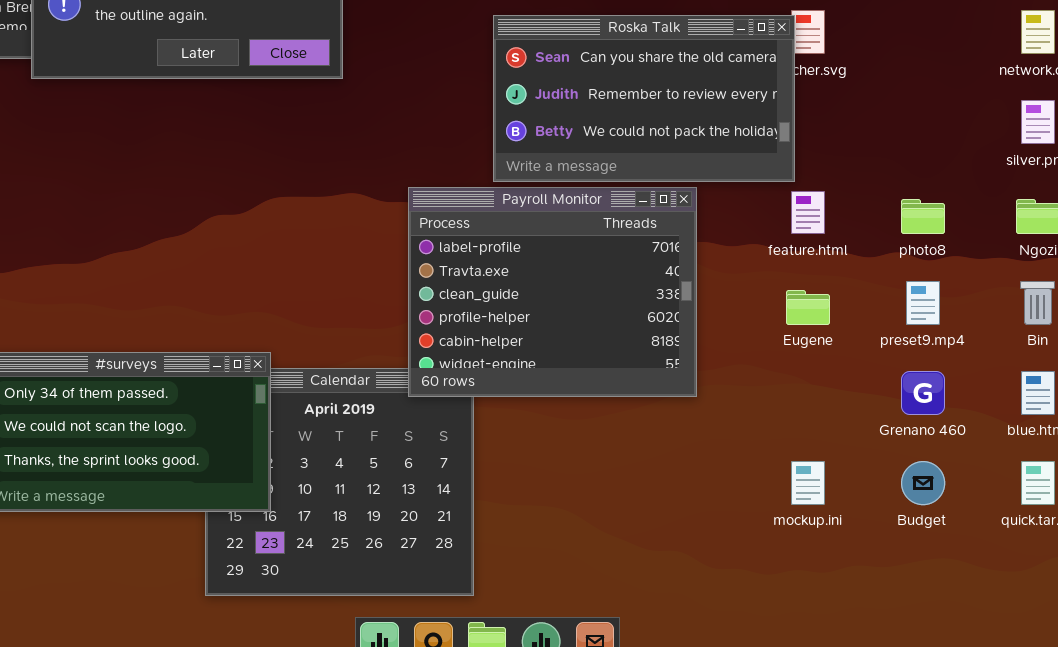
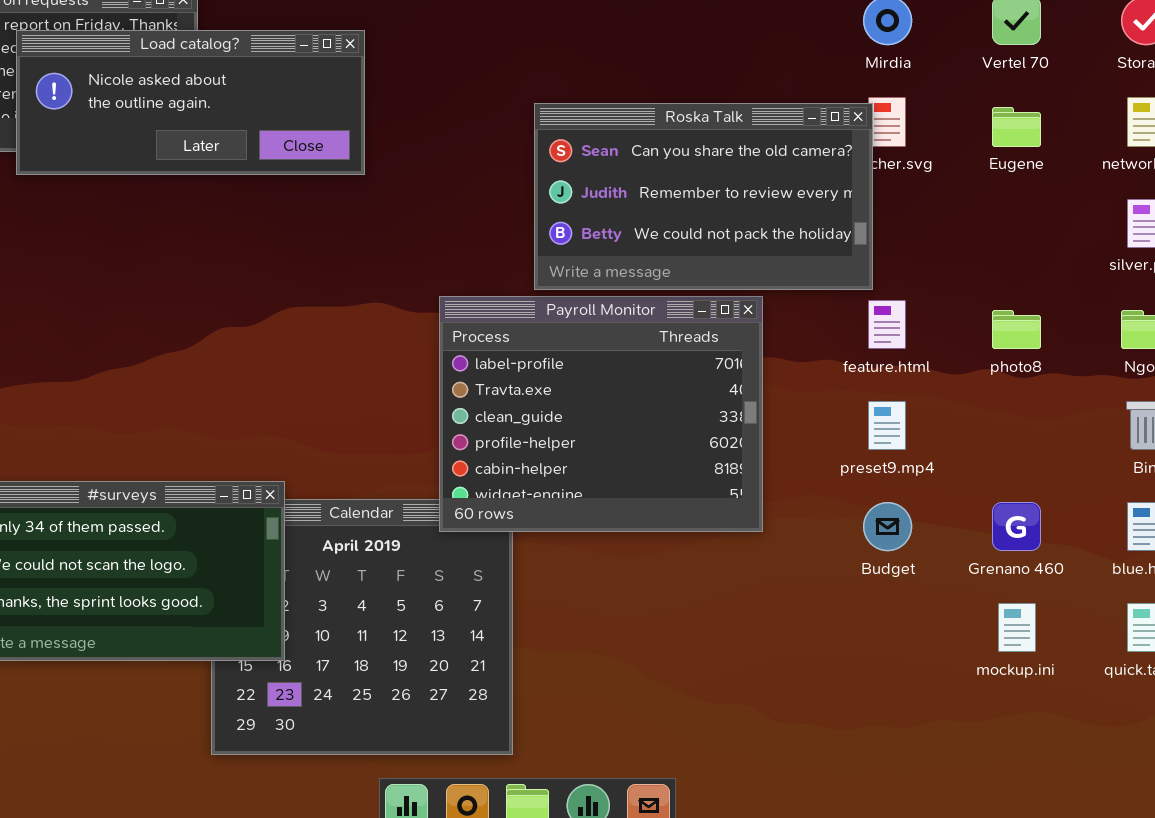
preset9.mp4: [906,281,940,325] -> [868,401,906,450], moved
Eugene: [786,290,830,325] -> [992,107,1041,147], moved
mockup.ini: [791,461,825,505] -> [998,603,1036,652], moved
Budget: [901,461,945,505] -> [863,502,912,551], moved

